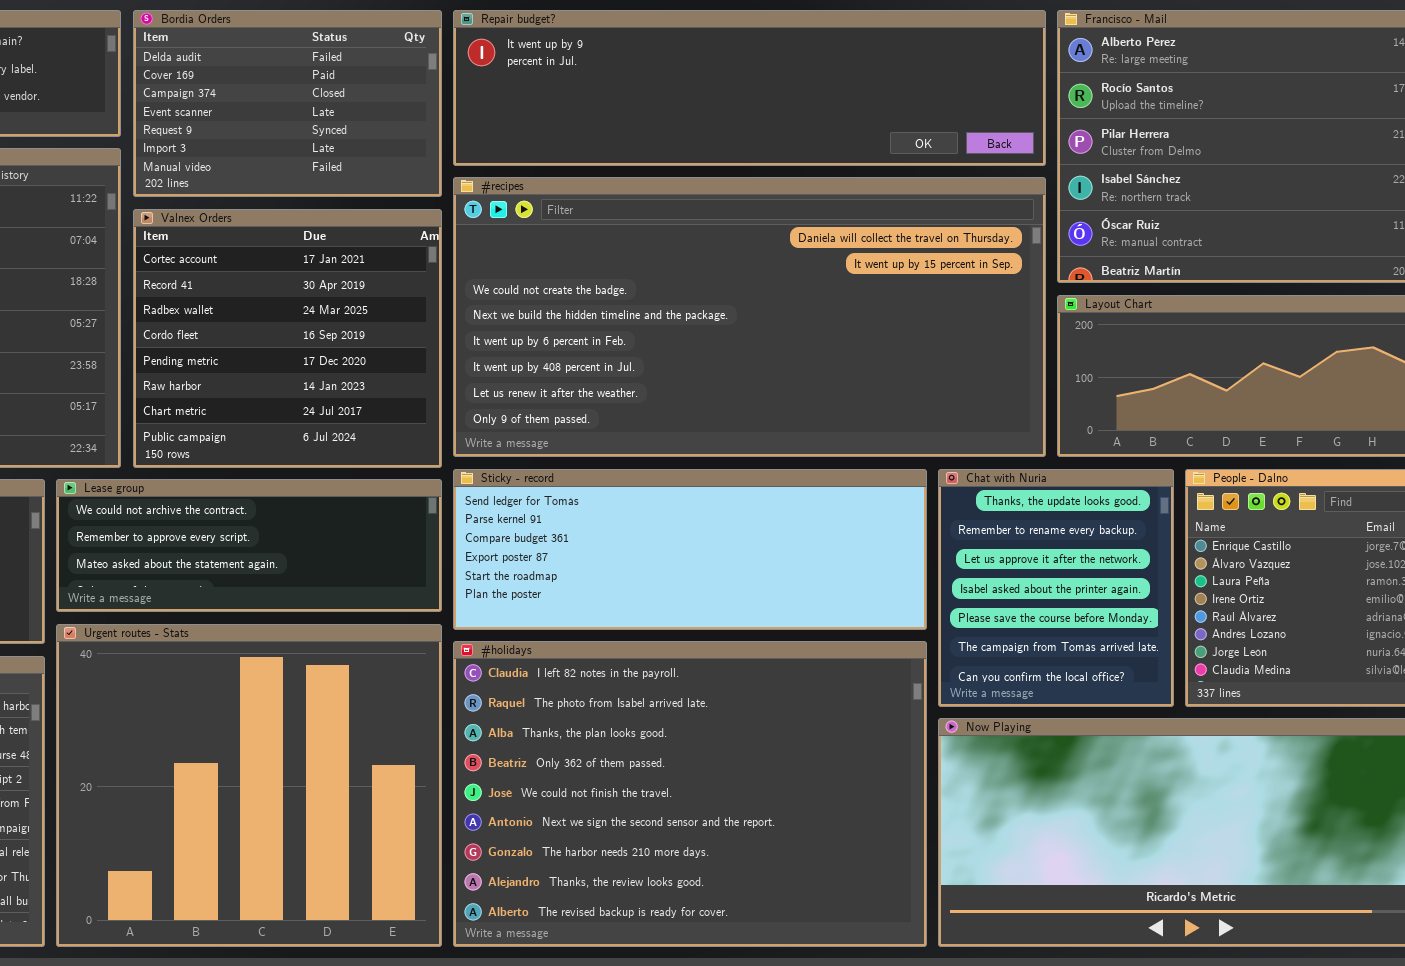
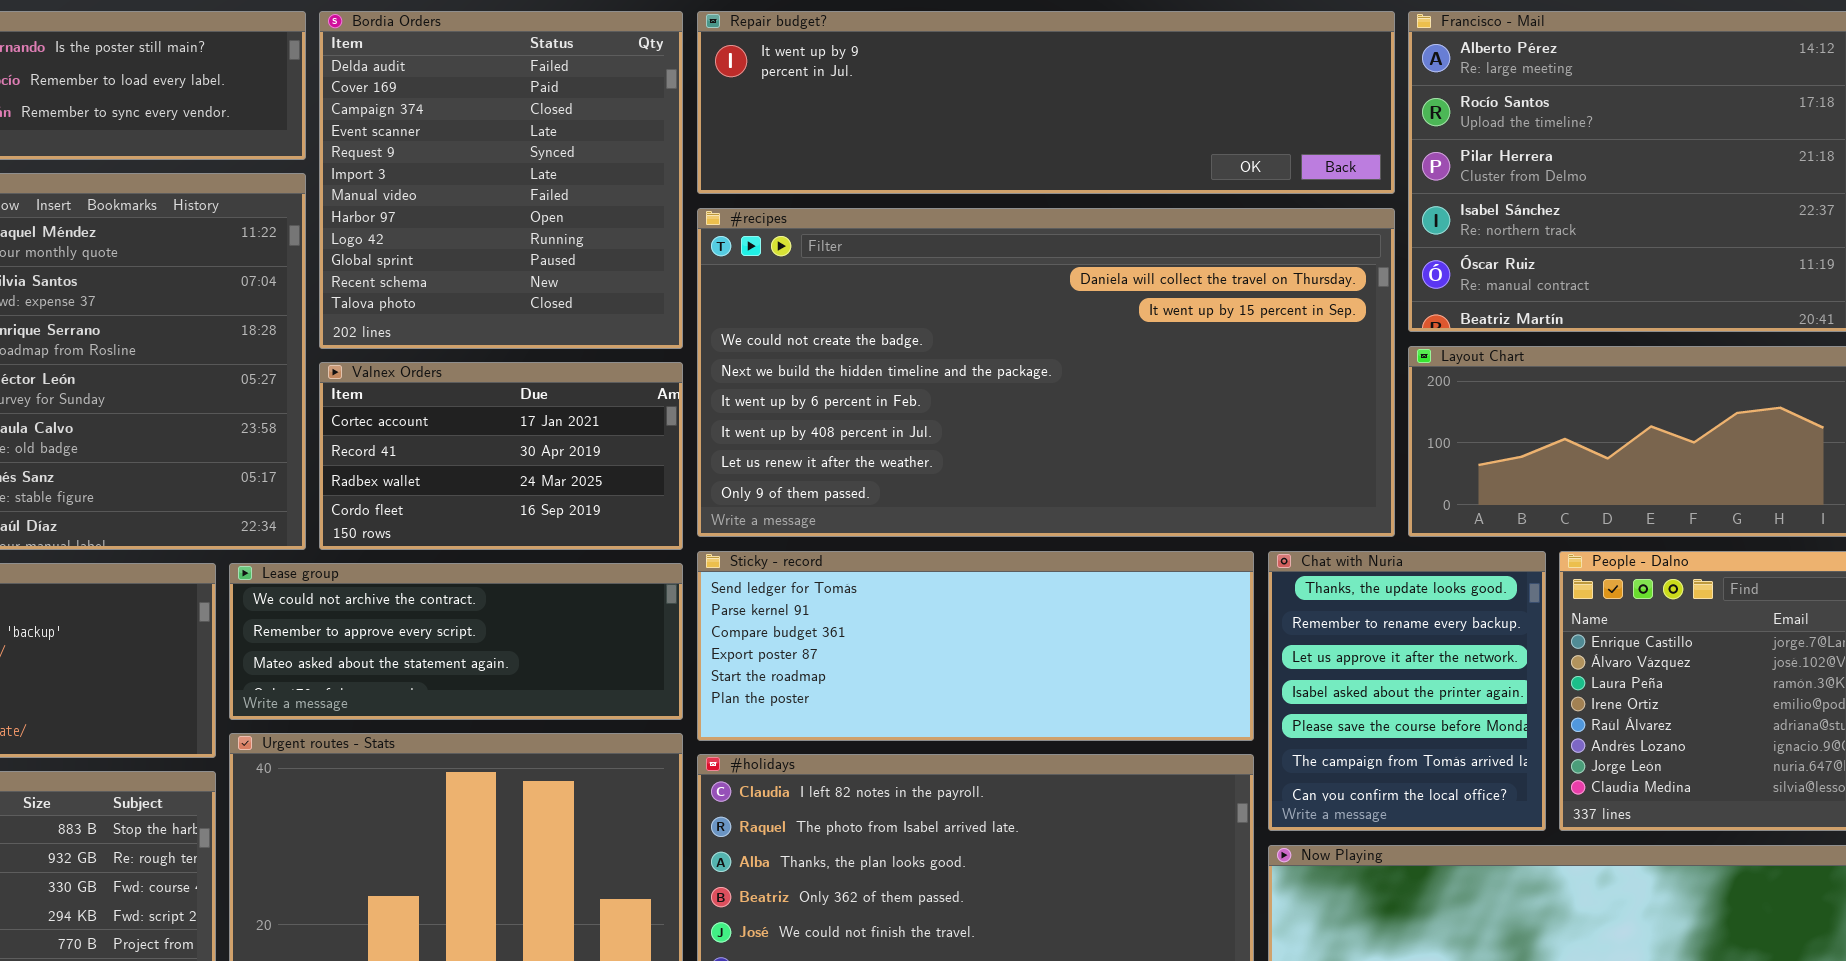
Bordia Orders: [133,10,442,197] -> [319,11,683,349], resized
Valnex Orders: [133,209,442,468] -> [319,362,683,550], resized

